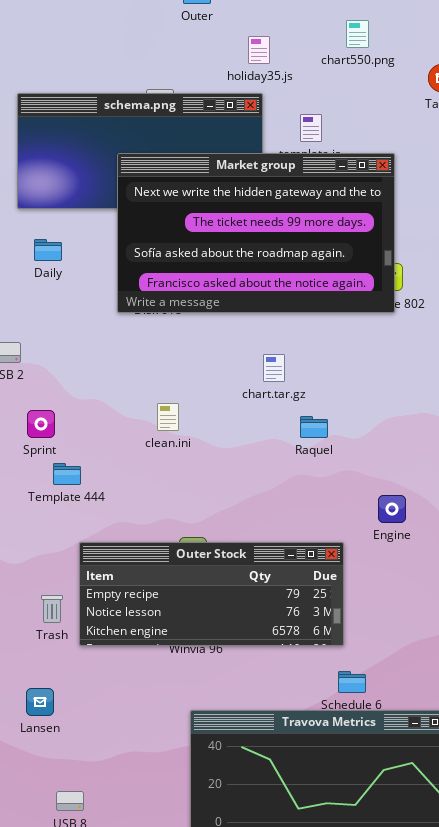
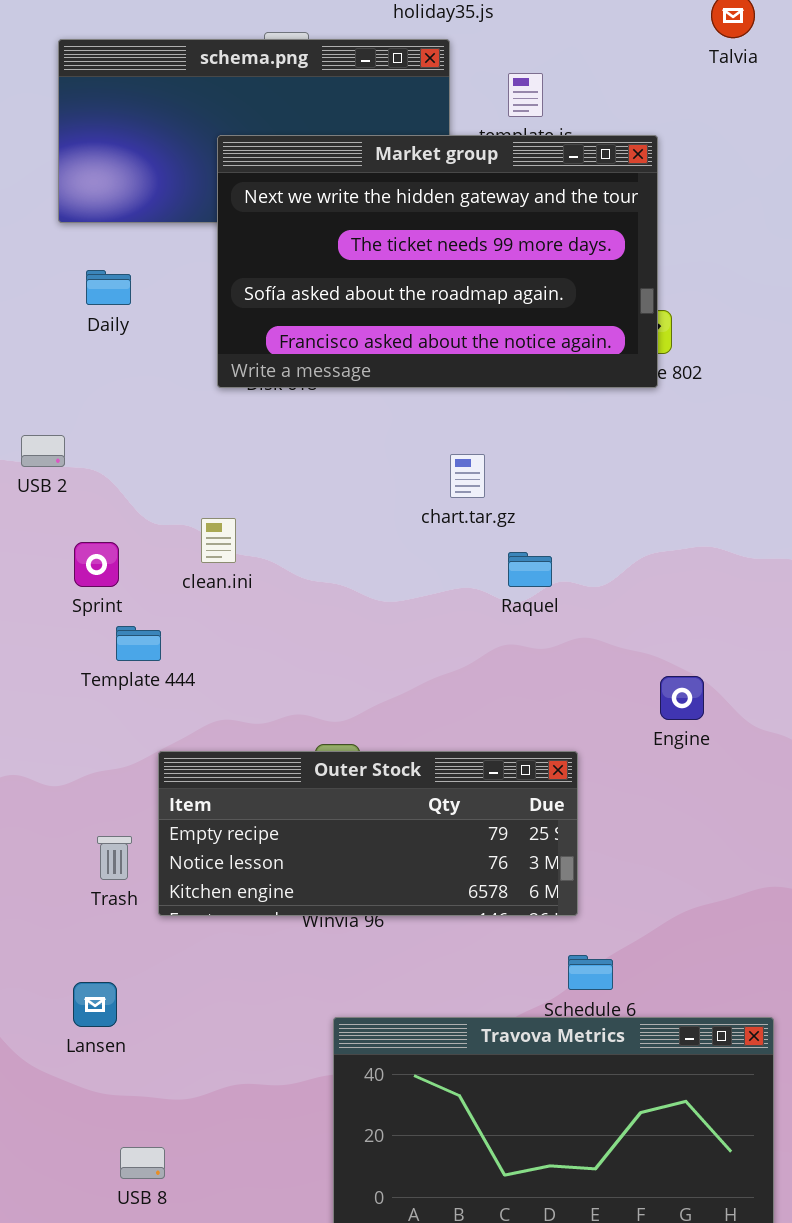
clean.ini: [157,403,179,431] -> [201,518,236,563], moved
Engine: [378,495,406,523] -> [660,676,704,720], moved

